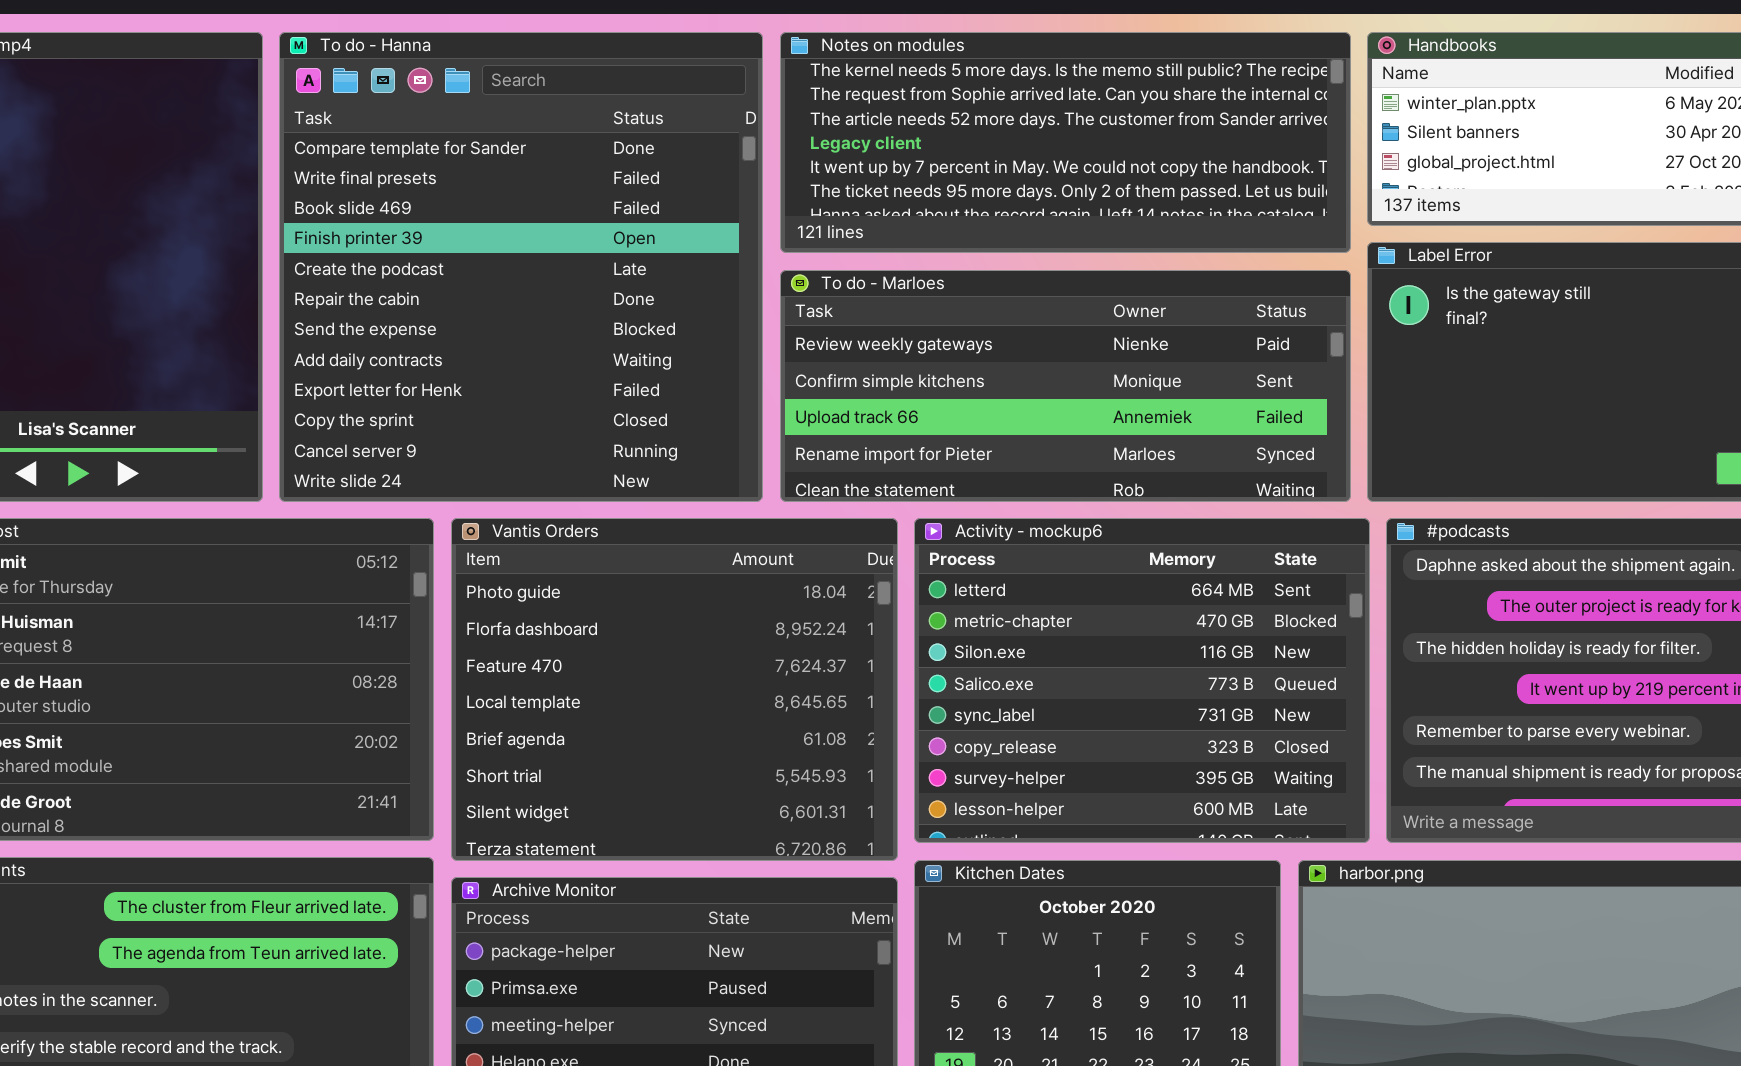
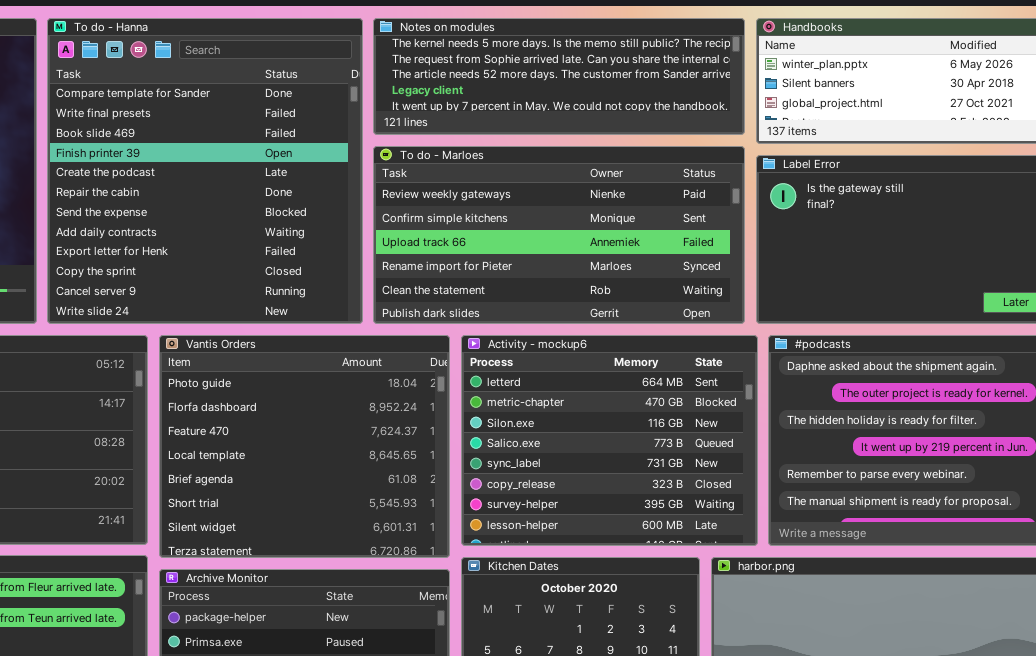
Notes on modules: [780,32,1351,253] -> [373,18,745,135], resized
To do - Marloes: [780,270,1351,502] -> [373,146,745,324], resized

